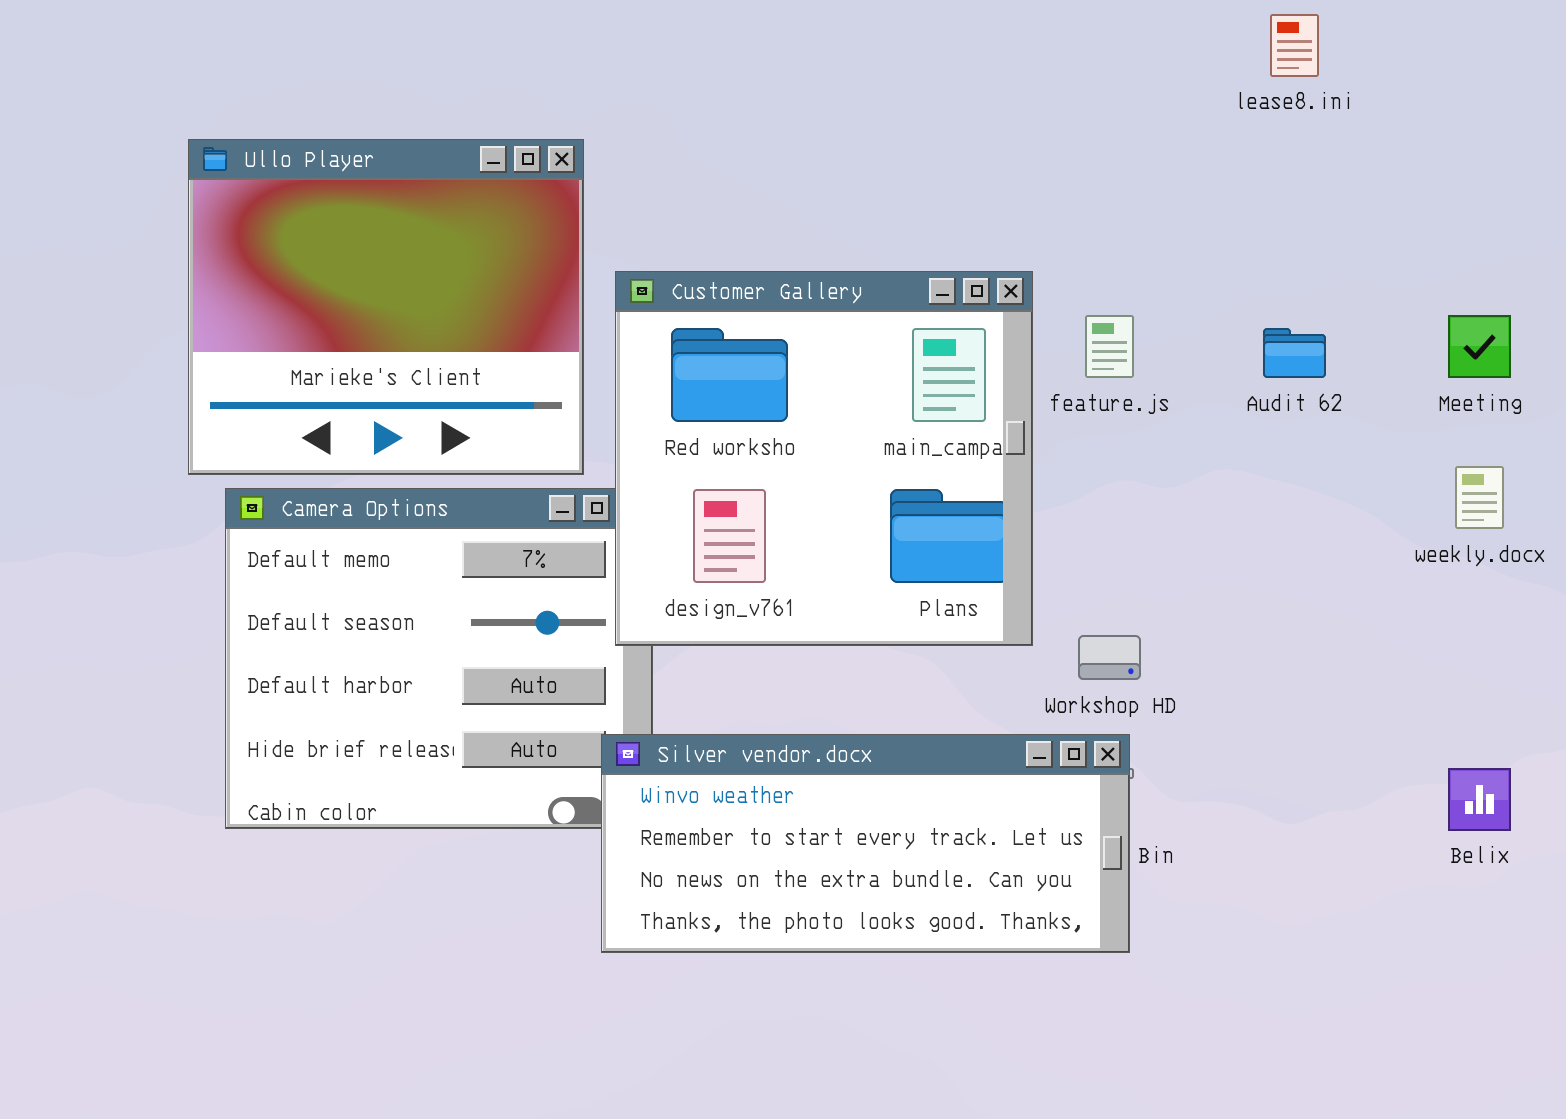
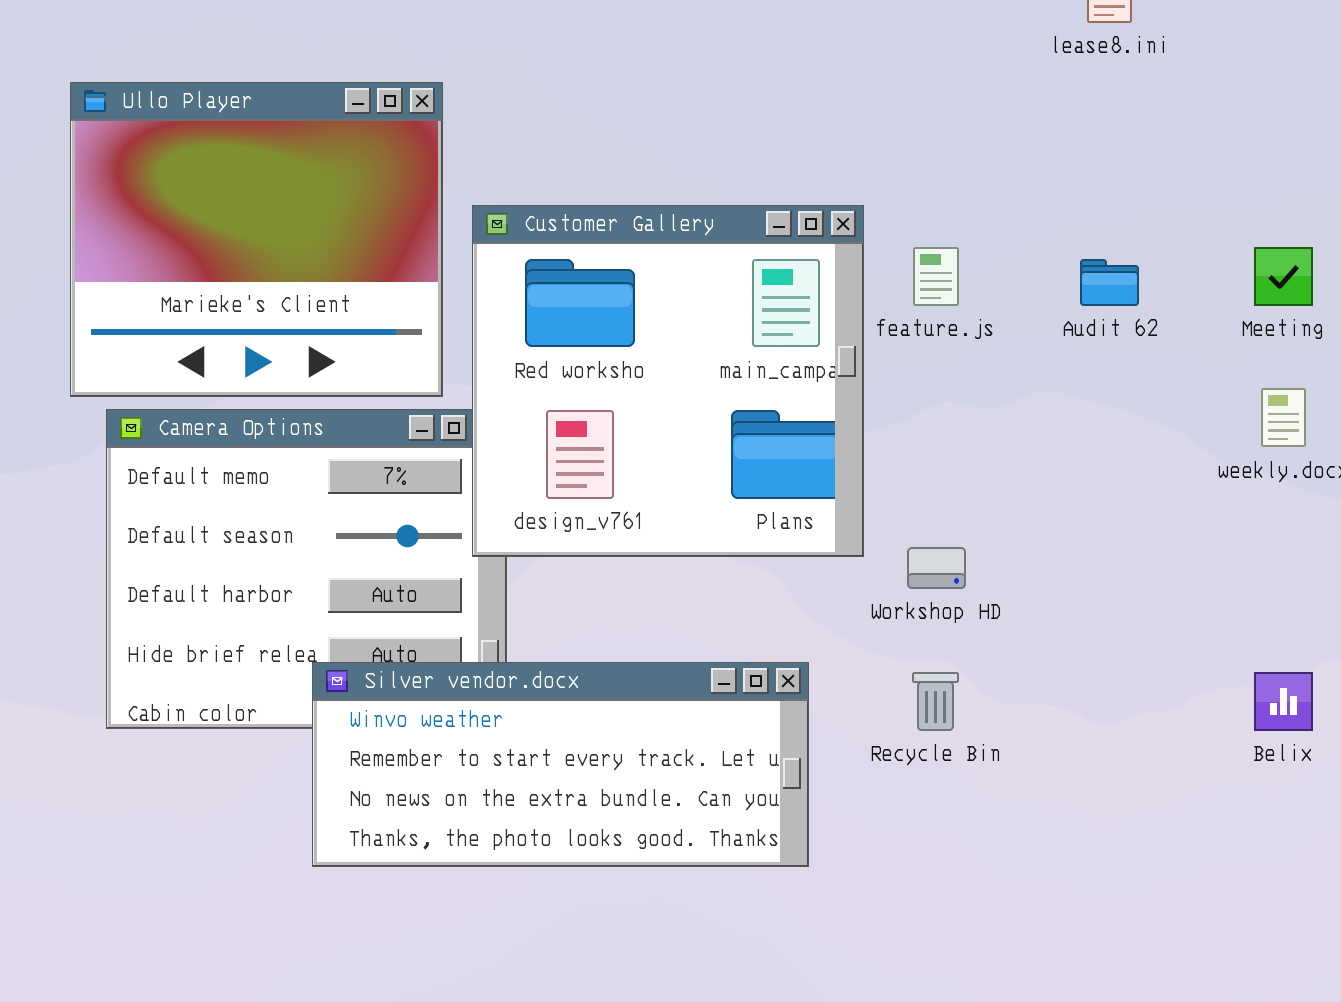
Silver vendor.docx: [601,734,1130,953] -> [312,662,809,867], moved

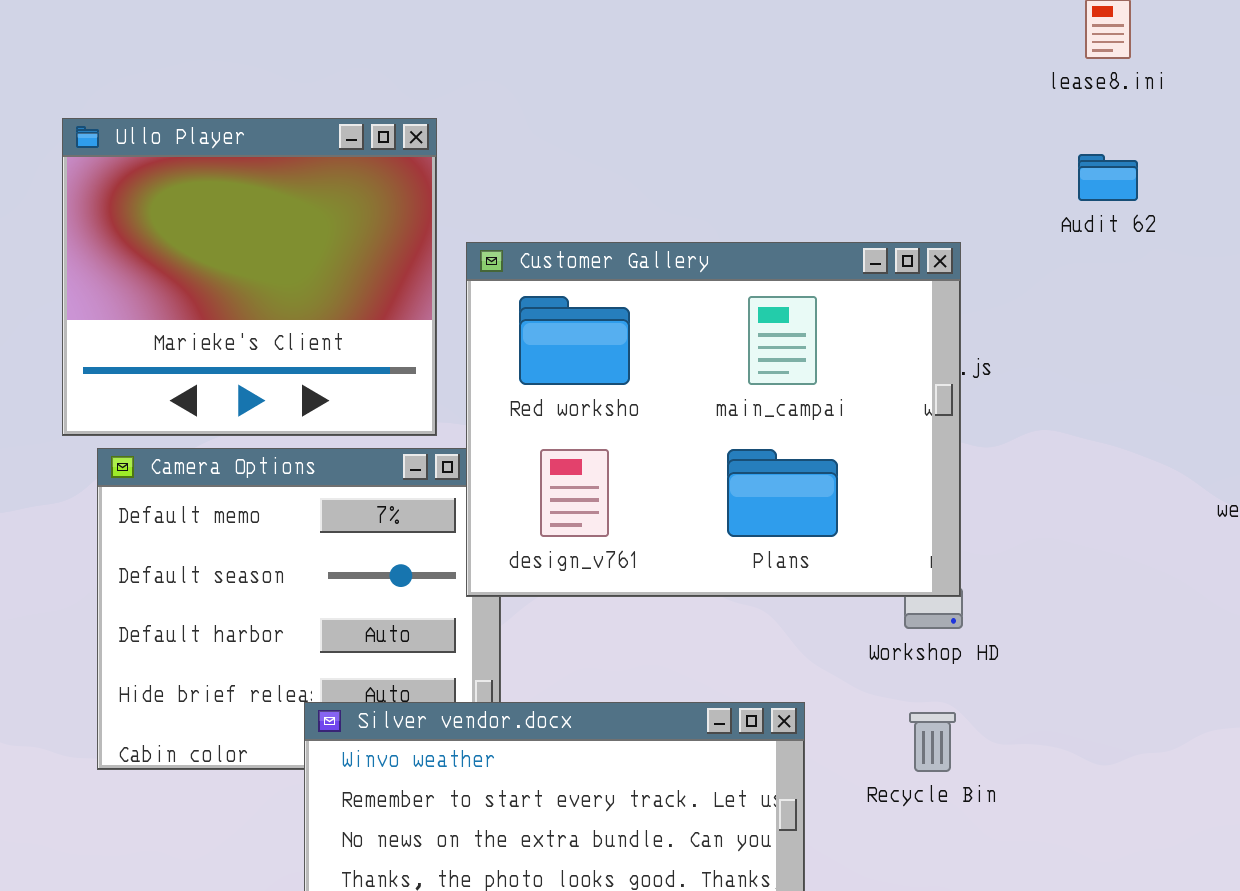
Customer Gallery: [472,205,864,557] -> [466,242,961,597], resized
Audit 62: [1080,259,1139,306] -> [1078,154,1138,201], moved

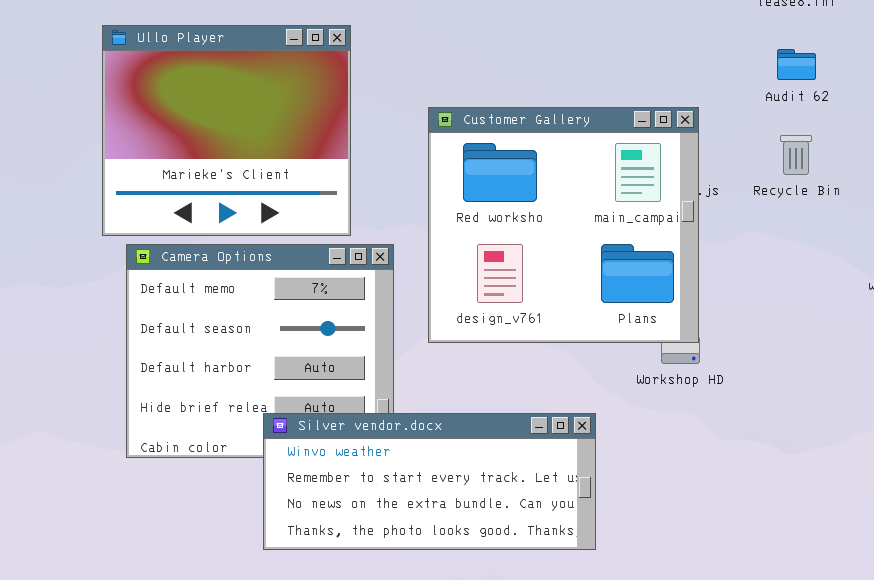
Customer Gallery: [466,242,961,597] -> [428,107,699,343], resized
Recycle Bin: [909,712,956,772] -> [780,135,812,175], moved

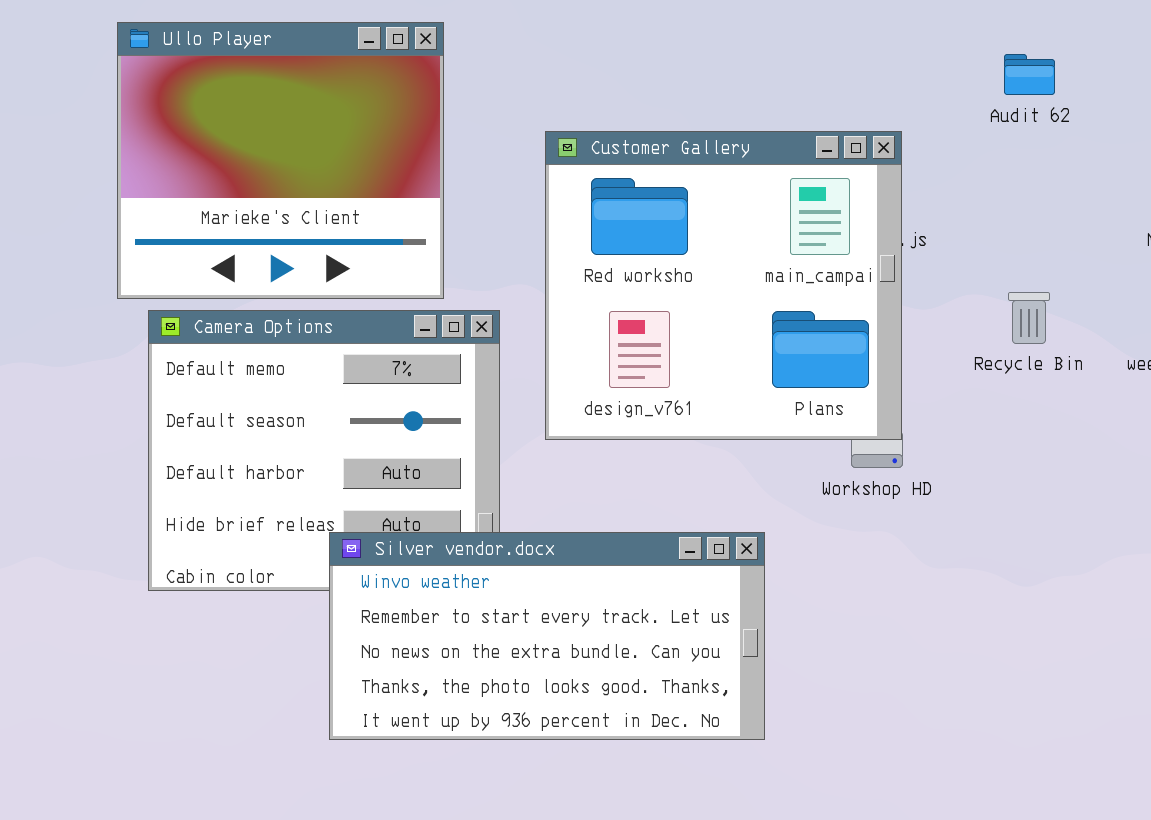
Recycle Bin: [780,135,812,175] -> [1008,292,1050,344], moved
Silver vendor.docx: [263,413,596,550] -> [329,532,765,740], resized

